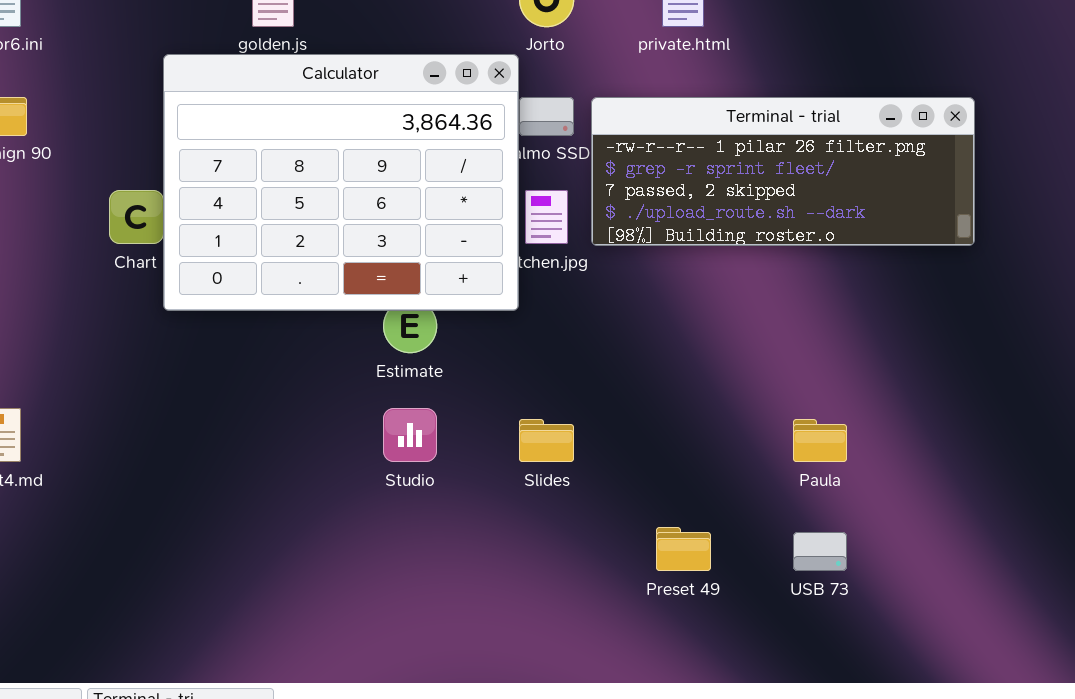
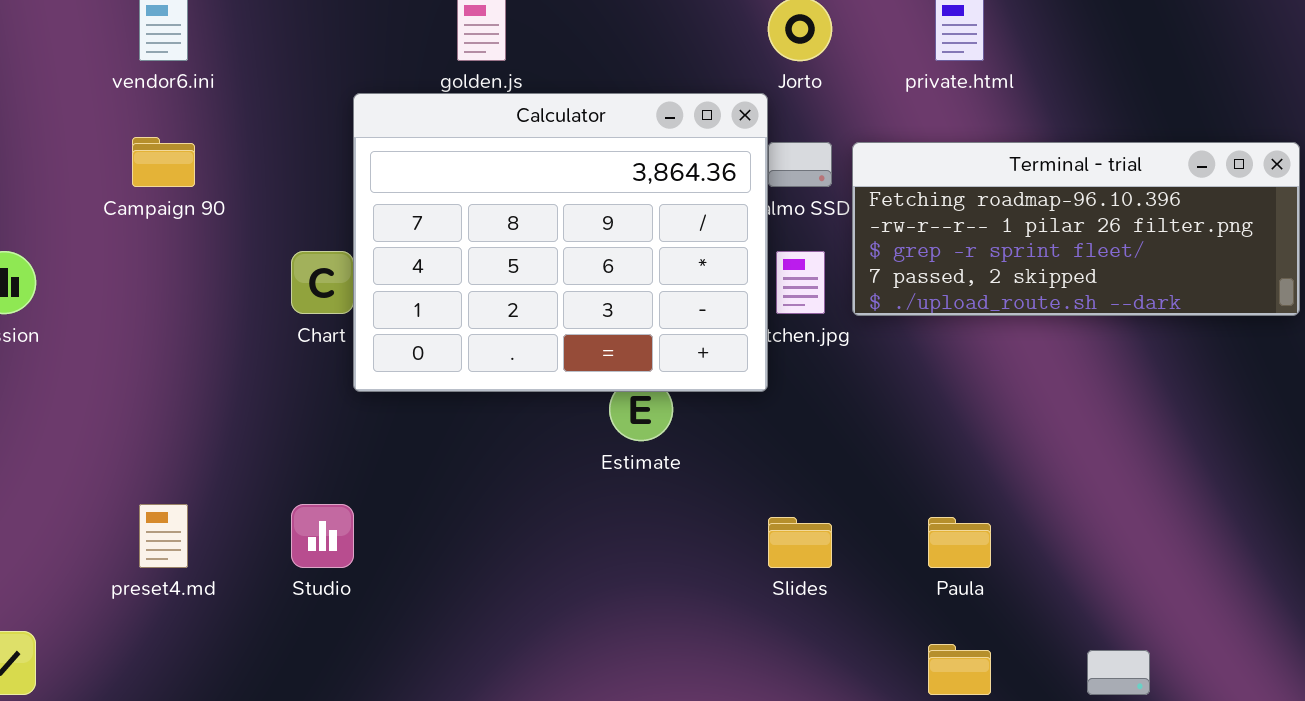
Terminal - trial: [591,97,975,246] -> [852,142,1300,316], scrolled up 1 row
Studio: [383,408,437,462] -> [291,504,354,568], moved
Paula: [793,419,847,462] -> [928,517,991,568], moved

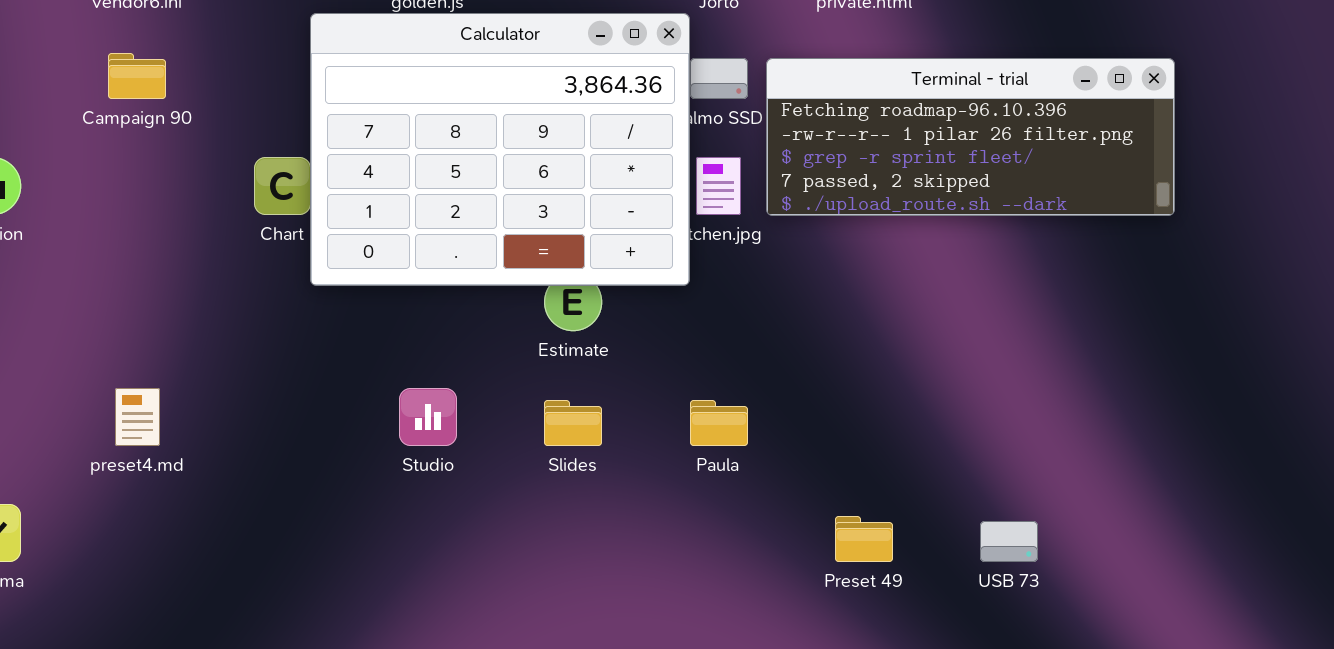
Studio: [291,504,354,568] -> [399,388,457,446], moved
Slides: [768,517,832,568] -> [544,400,602,446], moved
Paula: [928,517,991,568] -> [690,400,748,446], moved

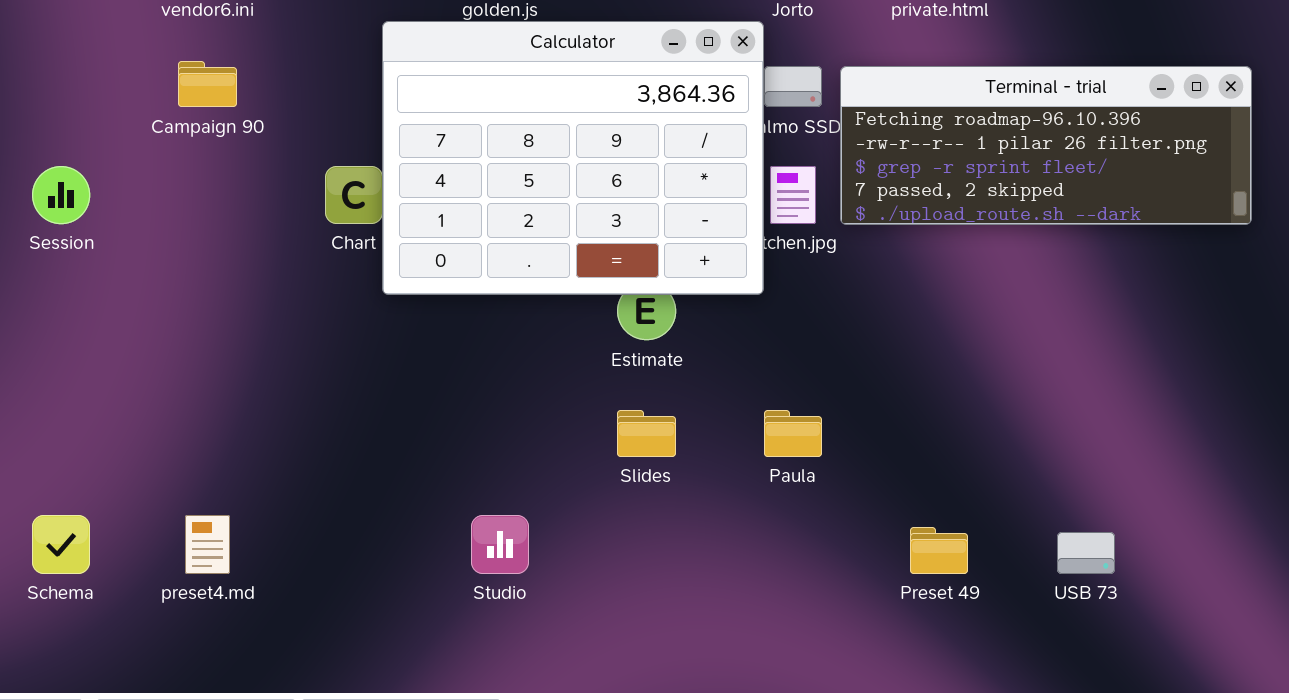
preset4.md: [115,388,160,446] -> [185,515,230,574], moved
Studio: [399,388,457,446] -> [471,515,529,574], moved

